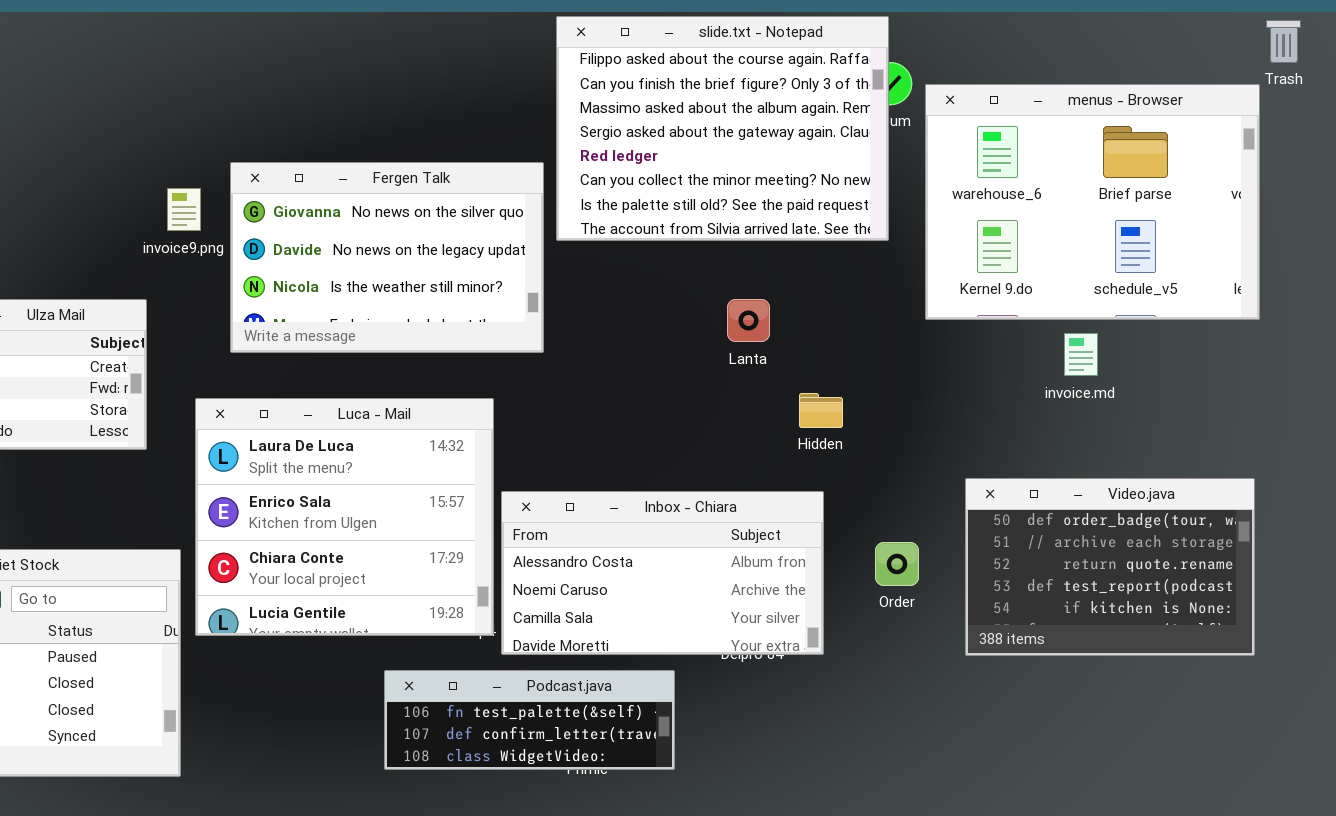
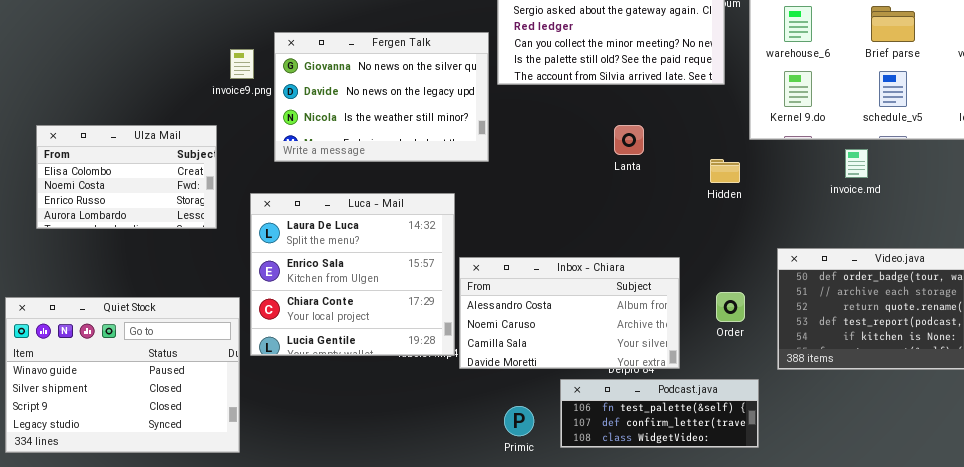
Hidden: [799,393,843,428] -> [710,159,740,183], moved
Podcast.java: [384,670,675,770] -> [560,379,759,448], moved

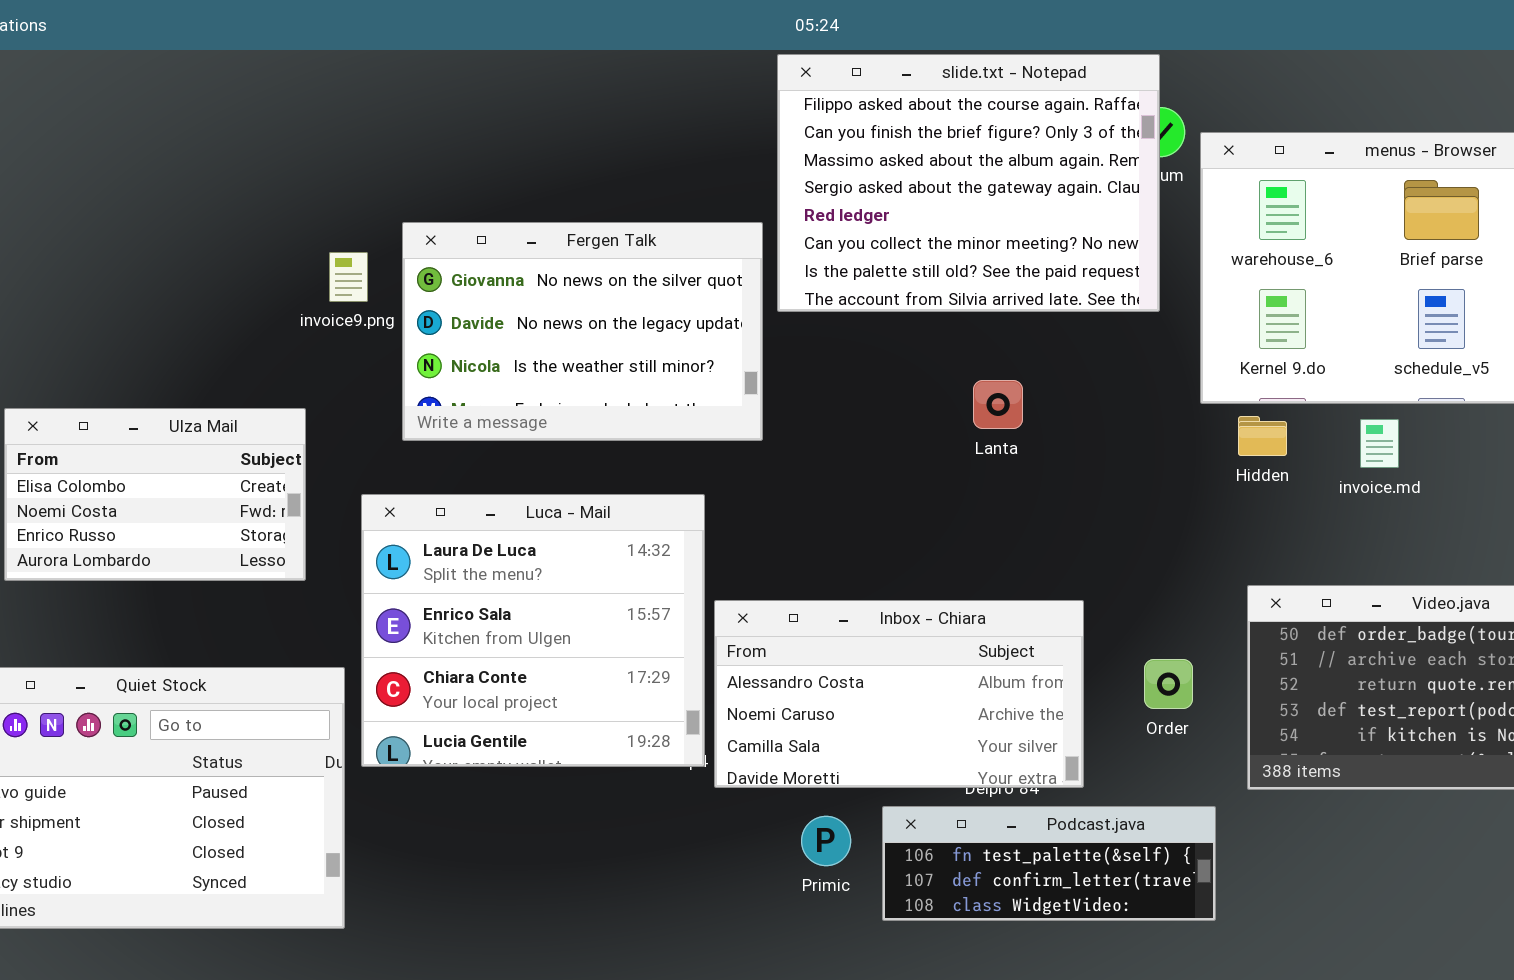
Ulza Mail: [36,125,217,229] -> [4,408,306,581], moved
Hidden: [710,159,740,183] -> [1238,416,1287,456], moved
Primic: [504,406,534,436] -> [801,816,851,866], moved

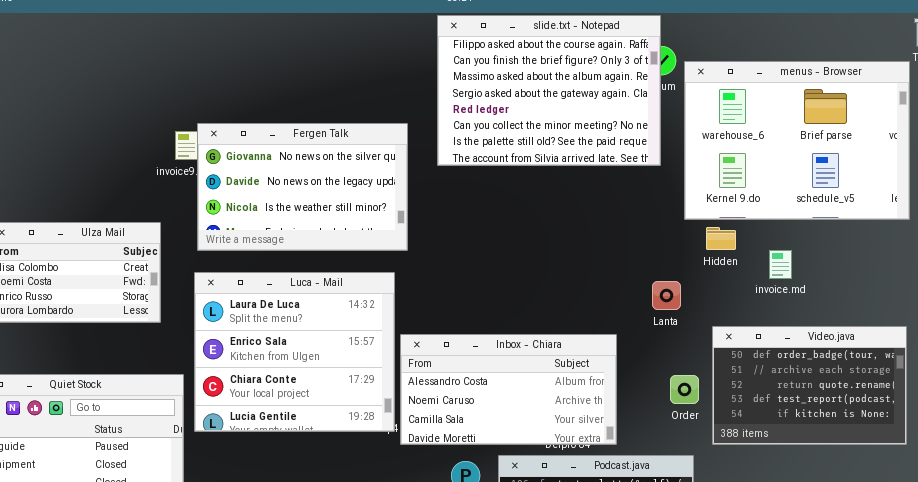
Fergen Talk: [402,222,763,441] -> [197,123,408,251], moved
Lanta: [973,380,1023,429] -> [652,281,681,310], moved
invoice.md: [1360,419,1399,468] -> [769,250,792,279], moved
Order: [1144,659,1193,709] -> [670,375,699,404], moved

